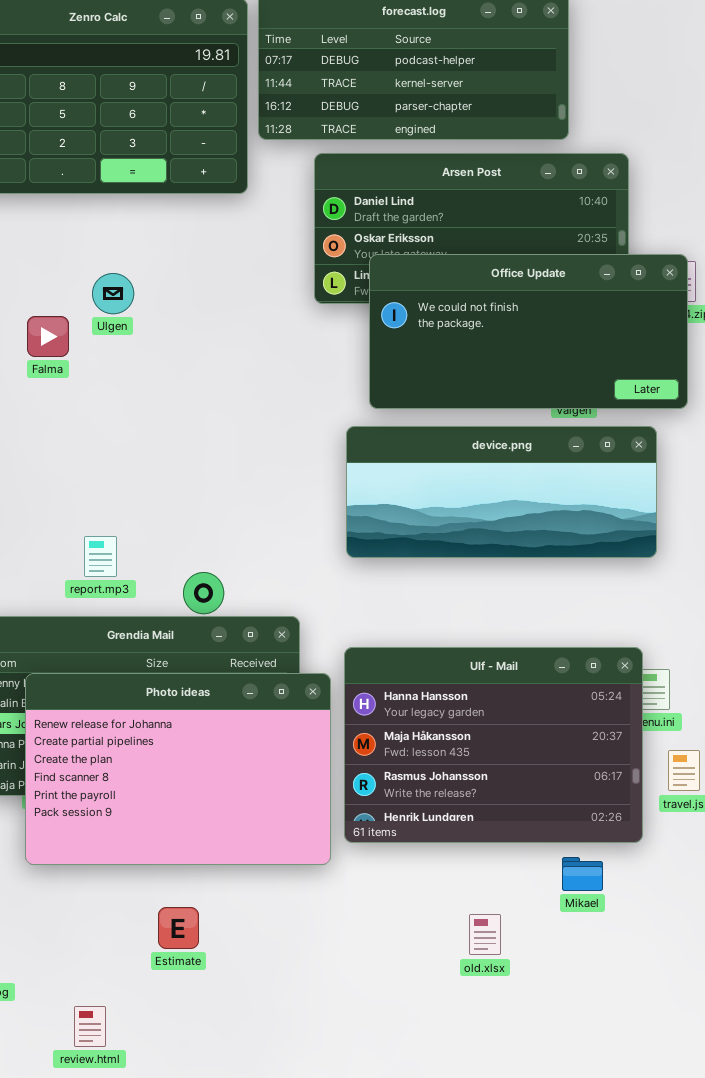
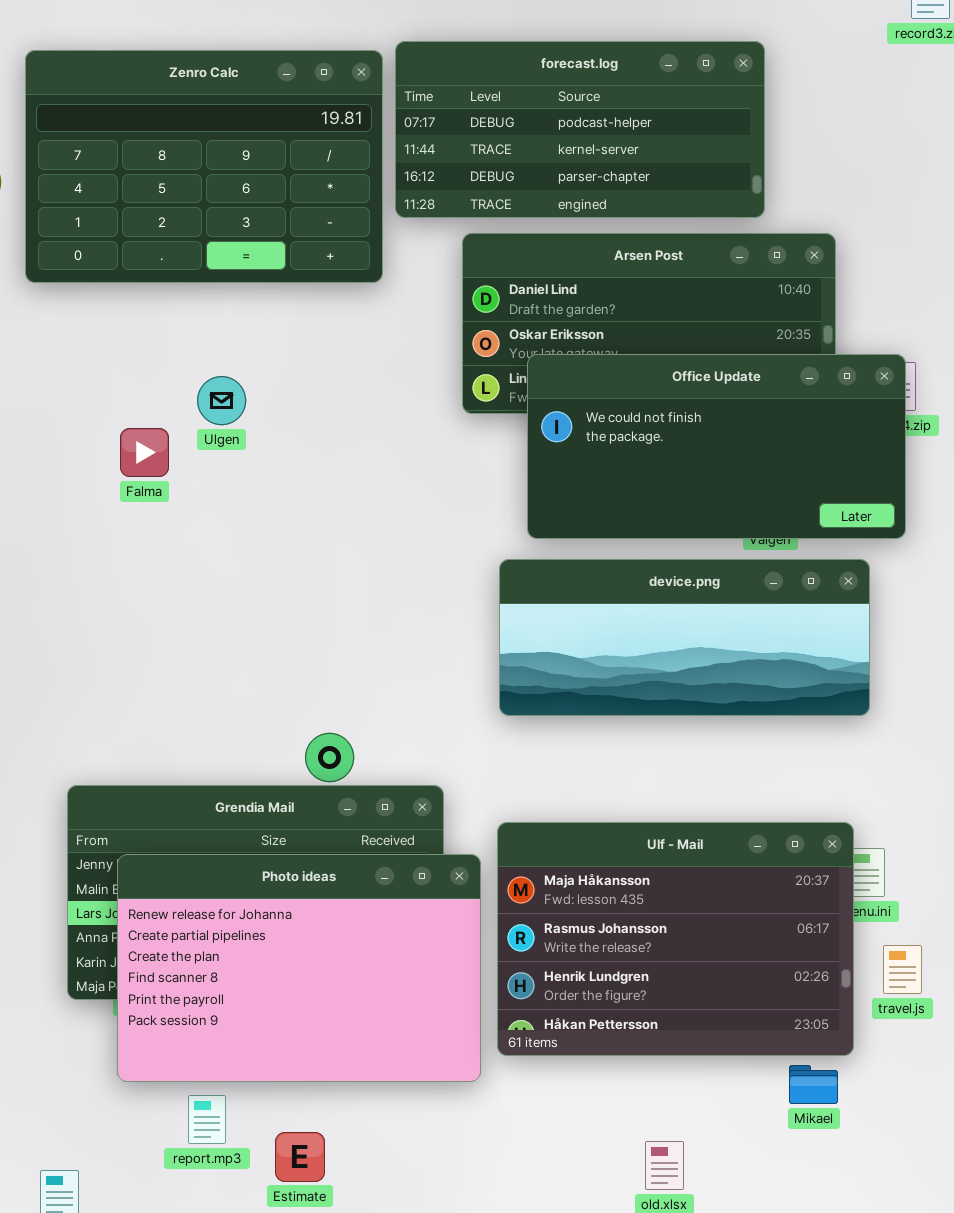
report.mp3: [84,536,117,577] -> [188,1095,226,1144], moved
Ulf - Mail: [344,647,643,843] -> [497,822,854,1056], scrolled down 1 row
Mikael: [562,857,603,891] -> [789,1065,838,1104], moved

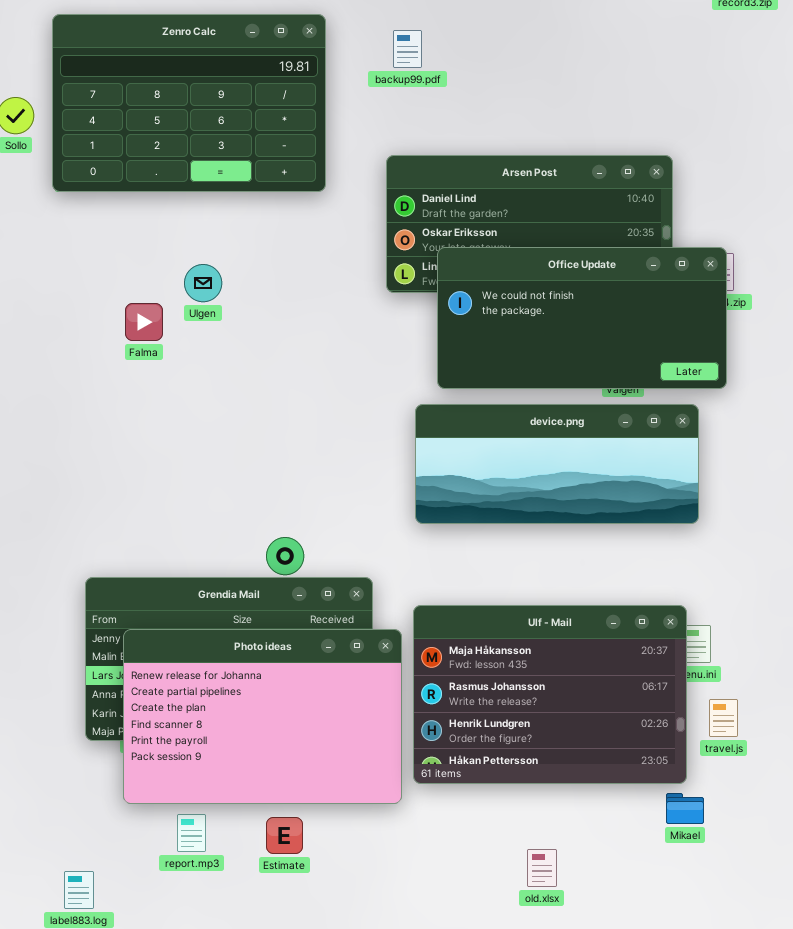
forecast.log: [395,41,765,218] -> none, closed
Mikael: [789,1065,838,1104] -> [666,793,704,824], moved
Estimate: [275,1132,325,1182] -> [266,817,303,854], moved

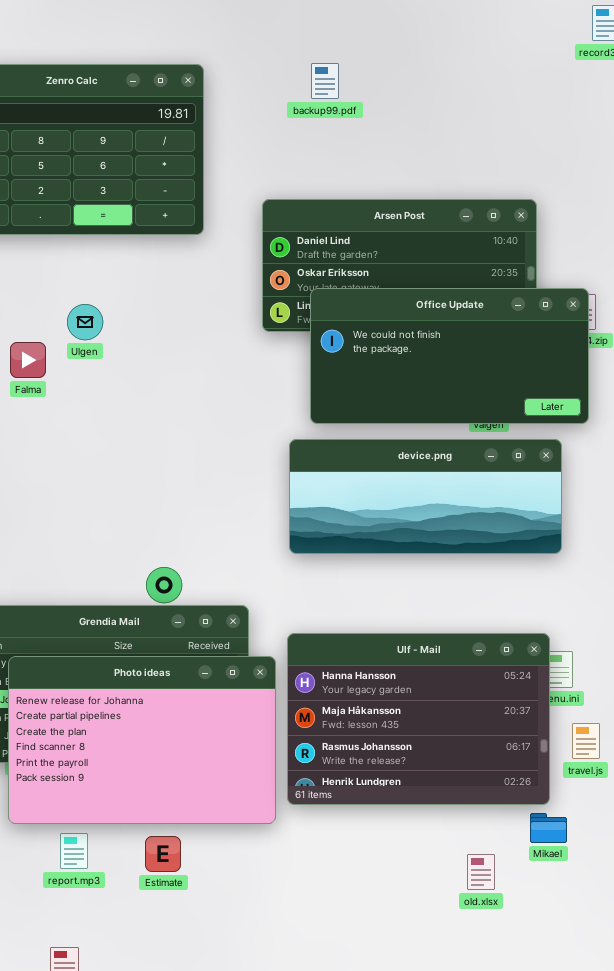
backup99.pdf: [393,30,422,68] -> [311,63,339,99], moved
Ulf - Mail: [413,605,687,784] -> [287,633,550,805], scrolled up 1 row
old.xlsx: [527,849,557,887] -> [467,854,495,890], moved

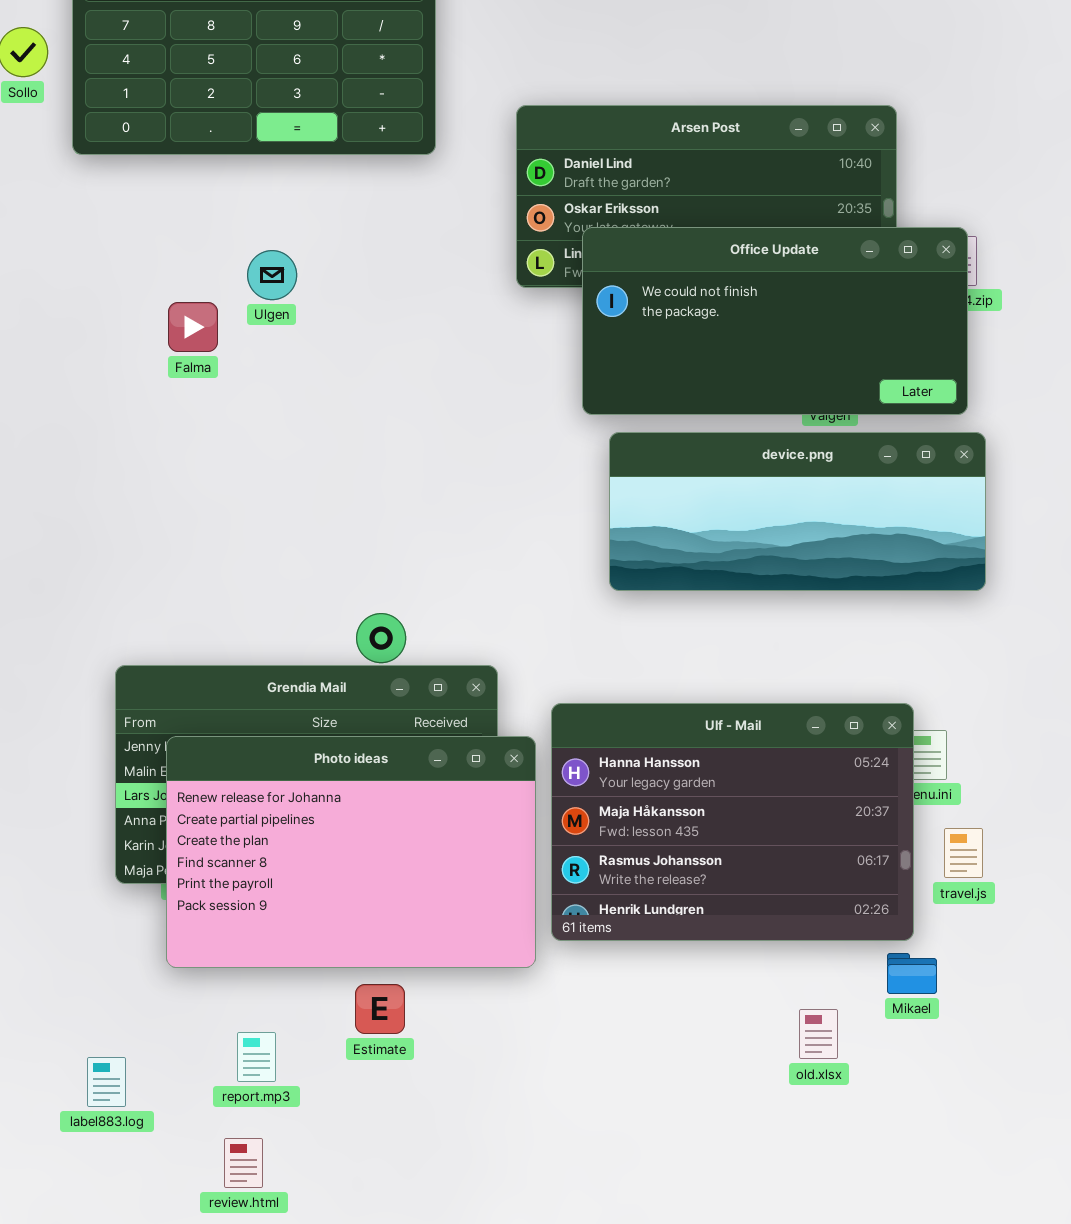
device.png: [289,439,562,554] -> [609,432,986,591], moved
report.mp3: [60,833,88,869] -> [237,1032,276,1082], moved

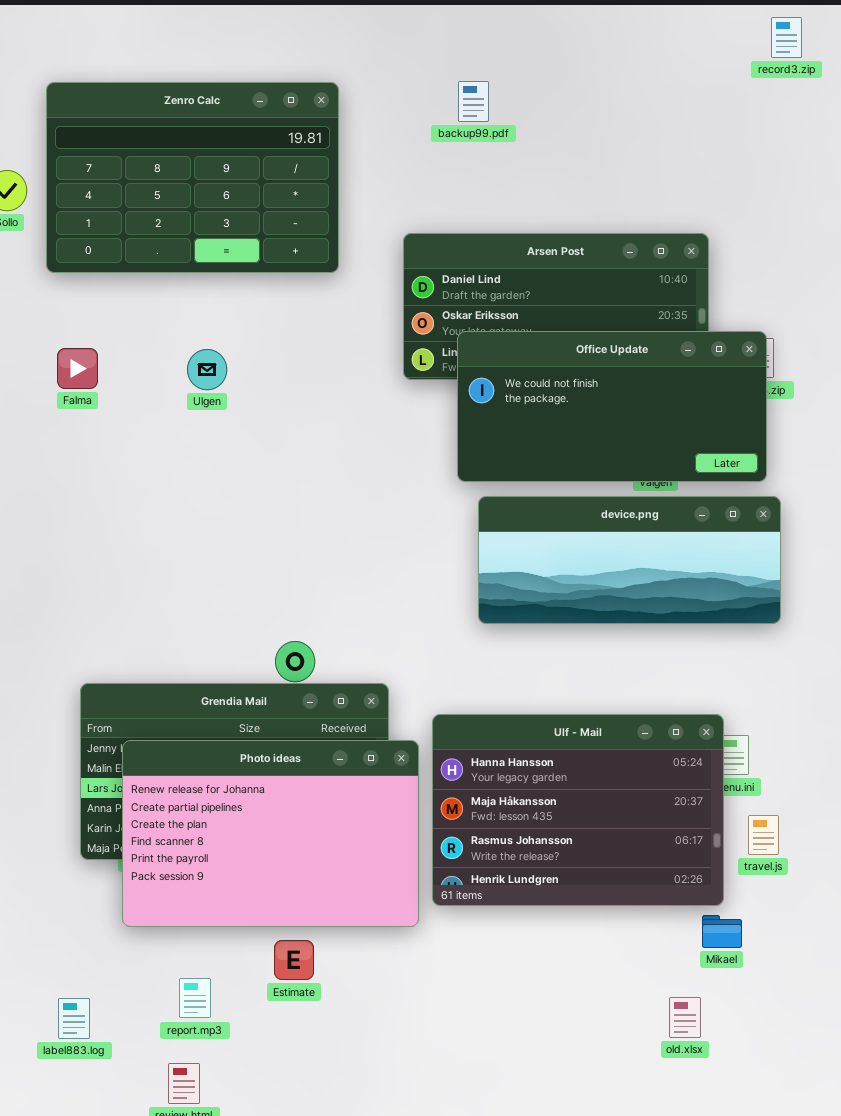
Falma: [168,302,218,352] -> [57,348,98,389], moved
old.xlsx: [799,1009,838,1059] -> [669,997,701,1038], moved

